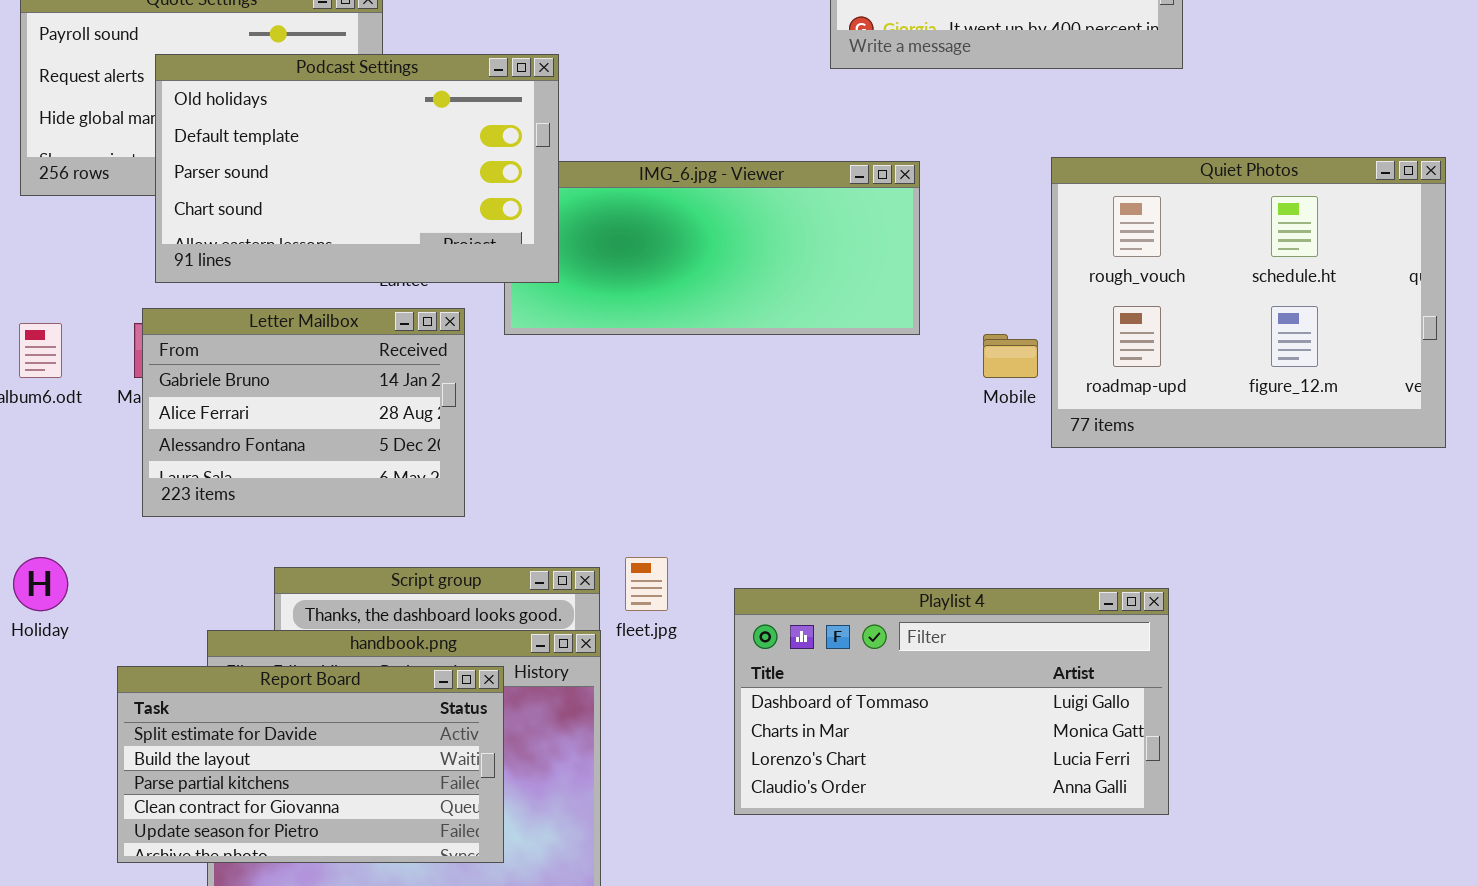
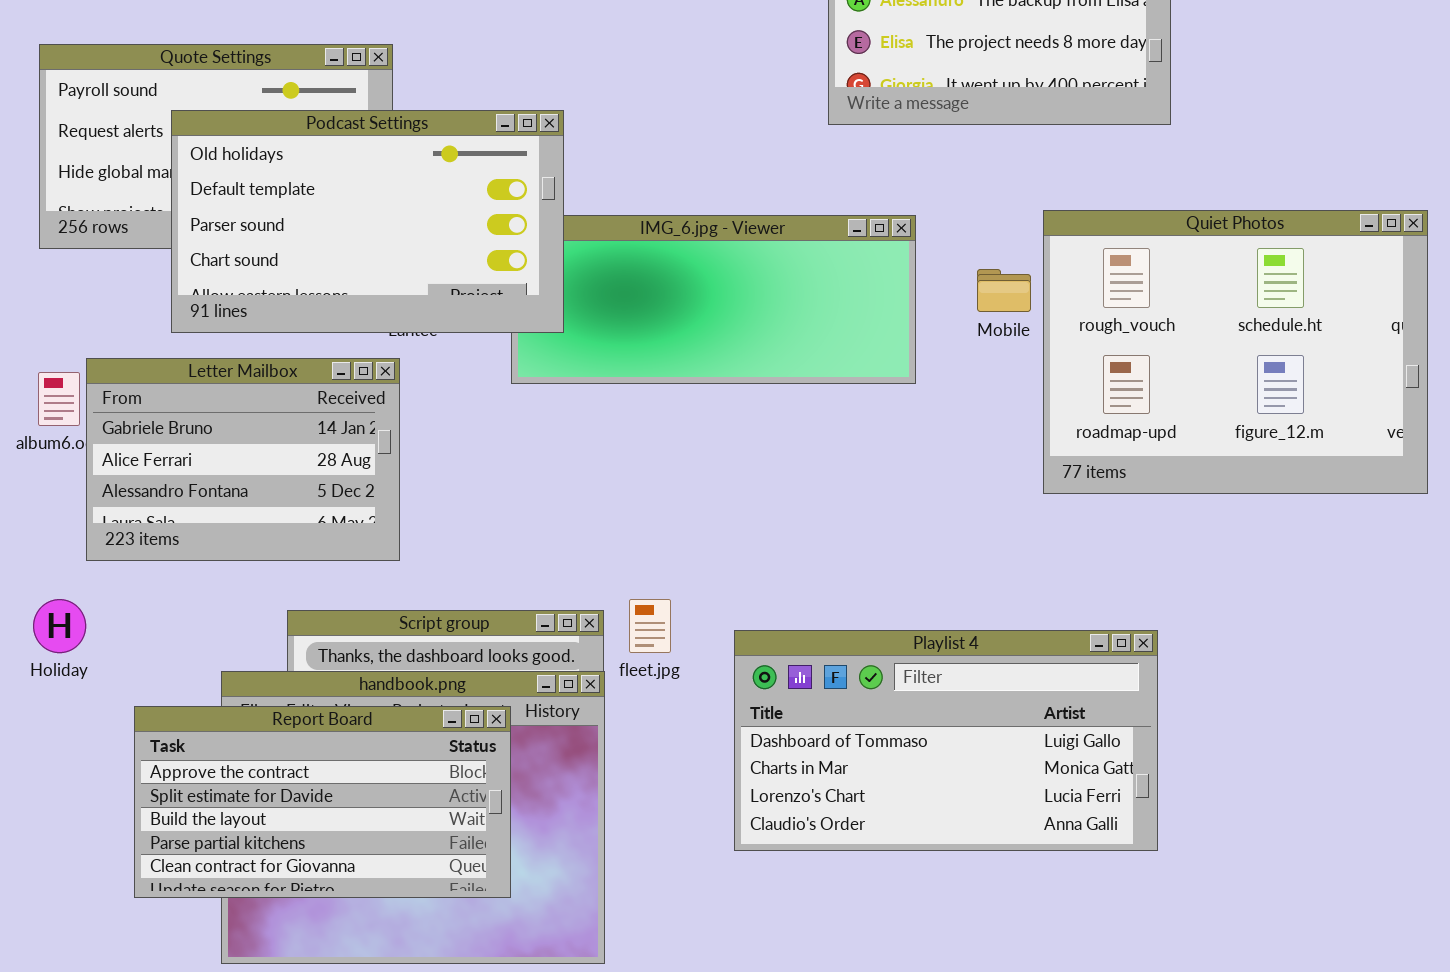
Letter Mailbox: [142,308,465,517] -> [86,358,400,561], moved
Mobile: [983,334,1038,378] -> [977,269,1031,312], moved
Report Board: [117,666,504,863] -> [134,706,511,898], scrolled up 1 row

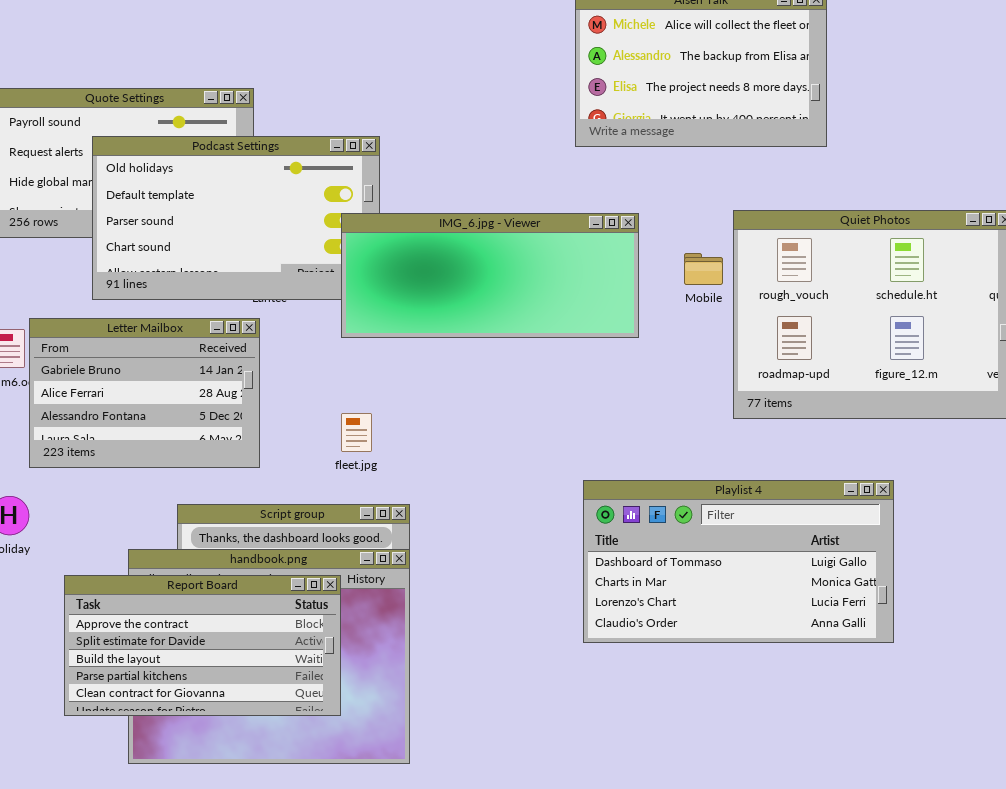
IMG_6.jpg - Viewer: [511,215,916,384] -> [341,213,639,338], raised
fleet.jpg: [629,599,671,653] -> [341,413,372,452], moved
Playlist 4: [734,630,1158,851] -> [583,480,894,643], moved

